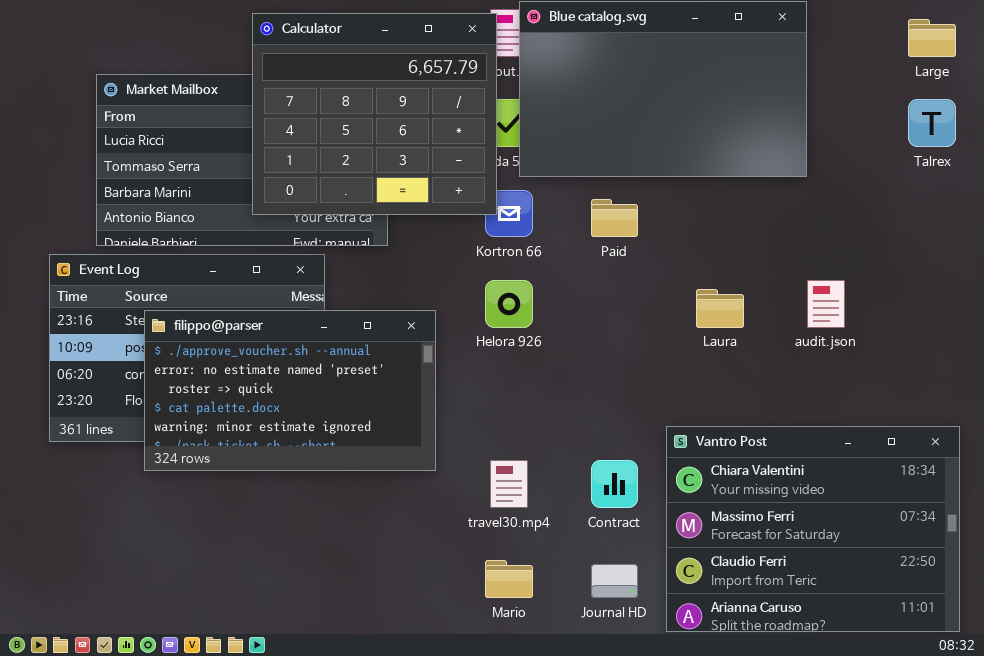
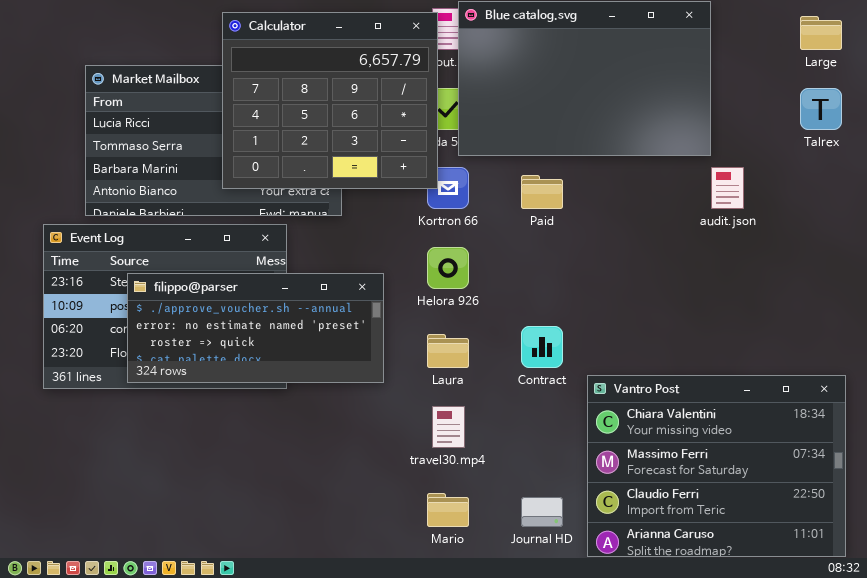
audit.json: [807,280,845,328] -> [711,167,744,209], moved
Laura: [696,289,744,328] -> [427,334,469,368], moved
filippo@parser: [144,310,436,471] -> [127,273,384,383], resized
Contract: [591,460,638,508] -> [521,326,563,368], moved

